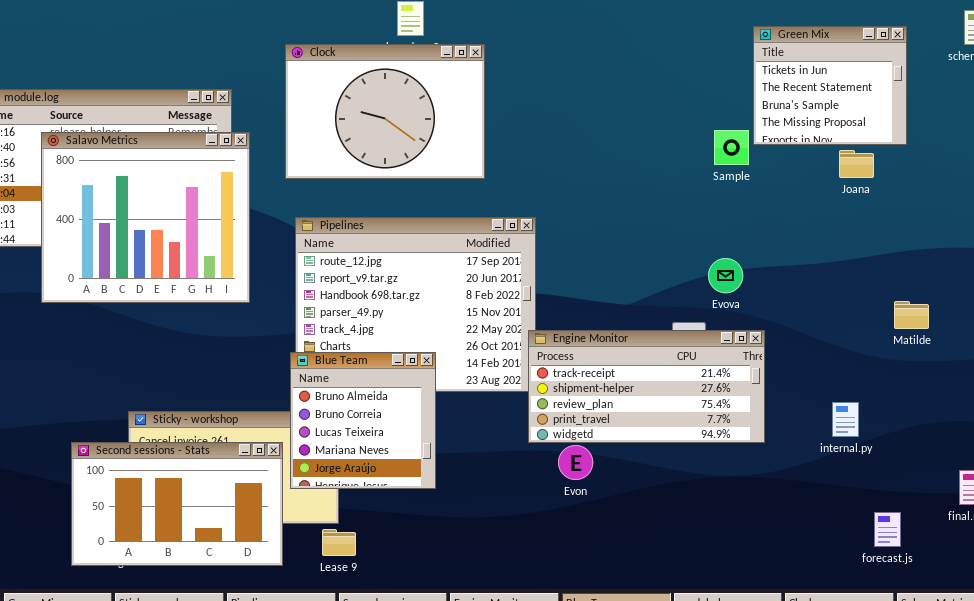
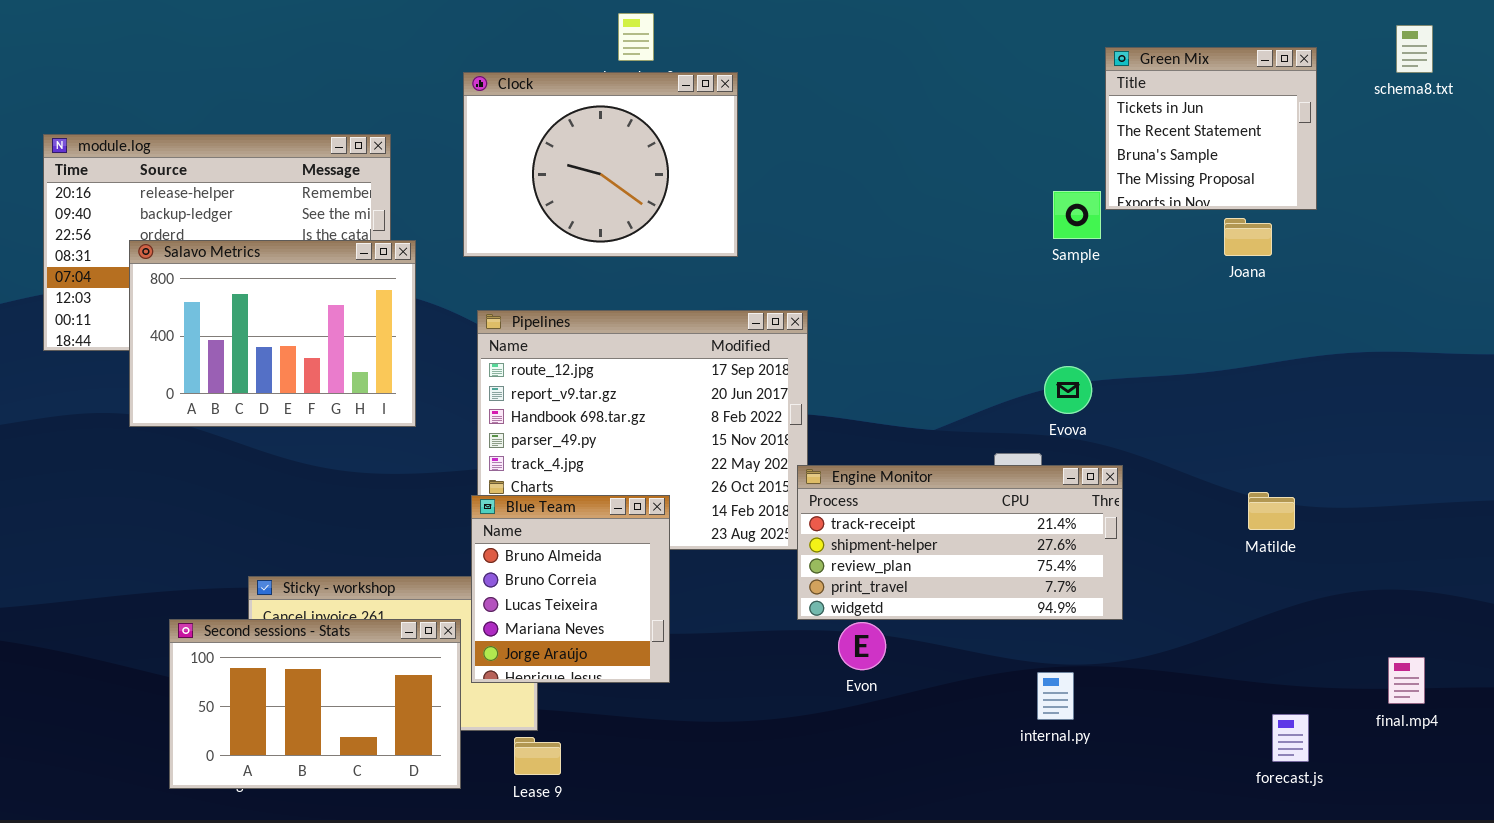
Salavo Metrics: [41,132,250,303] -> [129,240,416,427], resized
Matilde: [894,301,929,329] -> [1248,492,1295,530], moved
internal.py: [832,402,859,437] -> [1037,672,1074,720], moved

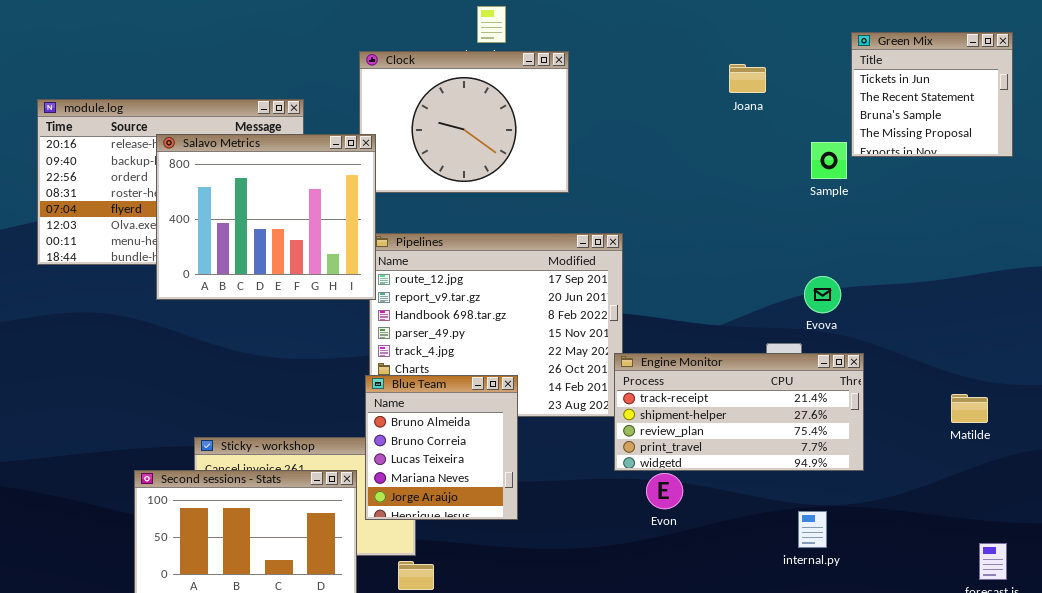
Joana: [1224,218,1272,256] -> [729,64,766,93], moved
Salavo Metrics: [129,240,416,427] -> [156,134,376,300], moved, resized
Matilde: [1248,492,1295,530] -> [951,394,988,423], moved

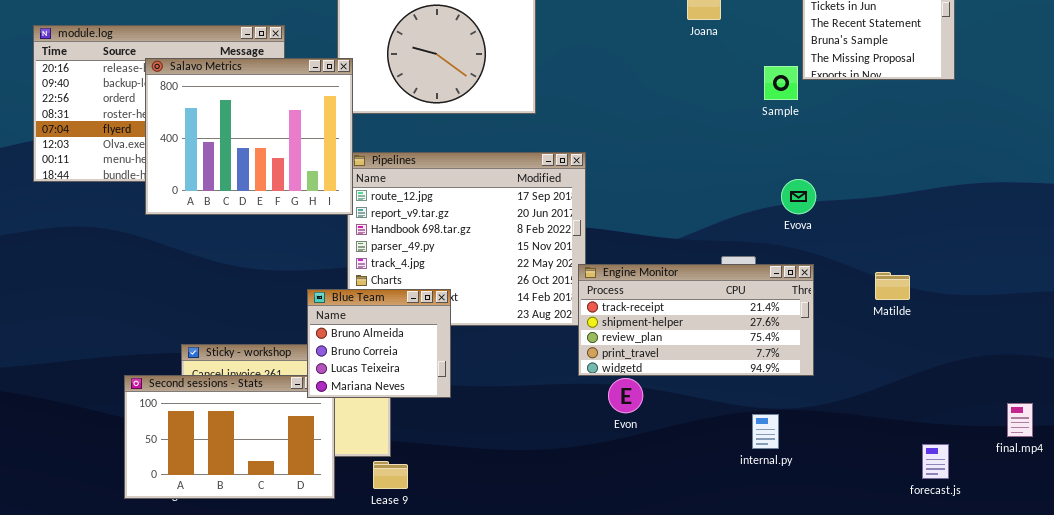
Evova: [804,276,841,313] -> [781,179,816,214], moved
Blue Team: [365,375,518,520] -> [307,289,451,398], moved, resized
Matilde: [951,394,988,423] -> [875,272,910,300], moved

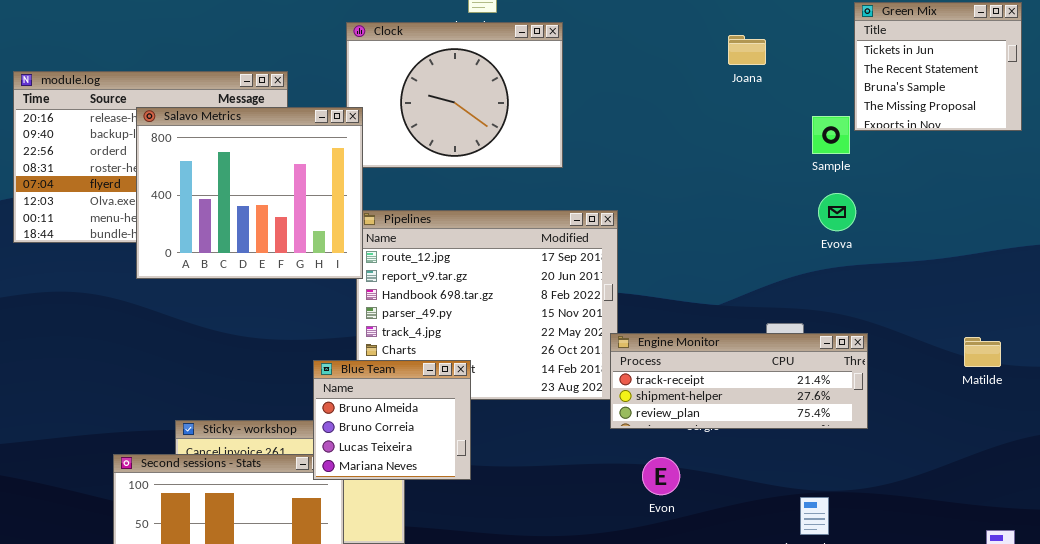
Evova: [781,179,816,214] -> [818,193,856,231], moved
Engine Monitor: [578,264,814,376] -> [610,333,868,429], resized
Matilde: [875,272,910,300] -> [964,337,1001,367], moved

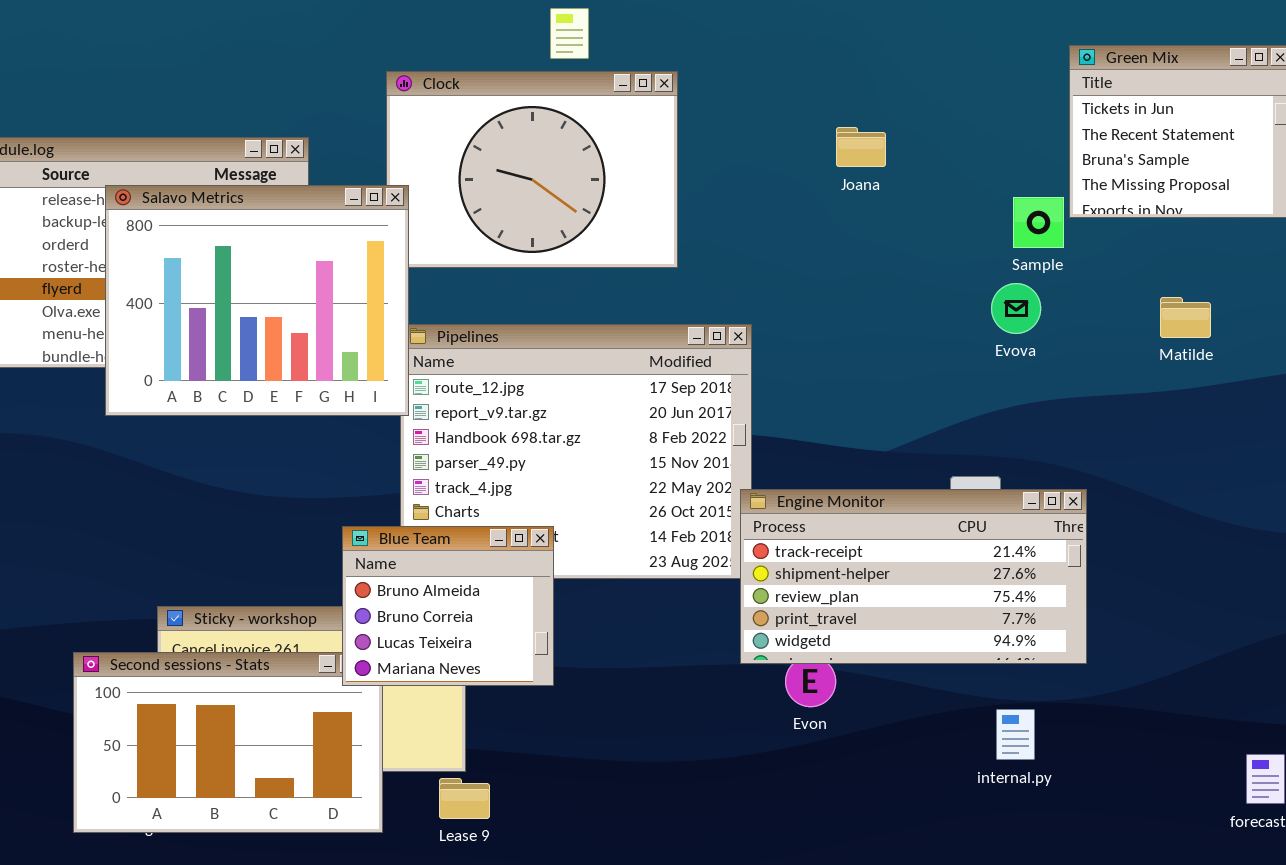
Joana: [728,35,766,65] -> [836,127,886,167], moved
Evova: [818,193,856,231] -> [991,283,1041,334], moved
Engine Monitor: [610,333,868,429] -> [740,489,1087,664], resized
Matilde: [964,337,1001,367] -> [1160,297,1211,338], moved

